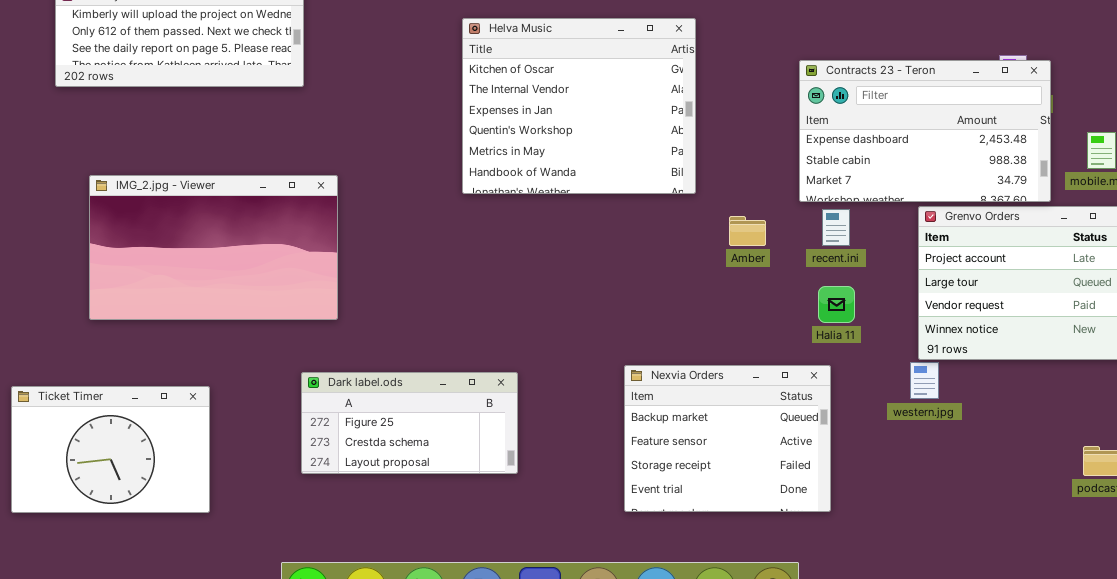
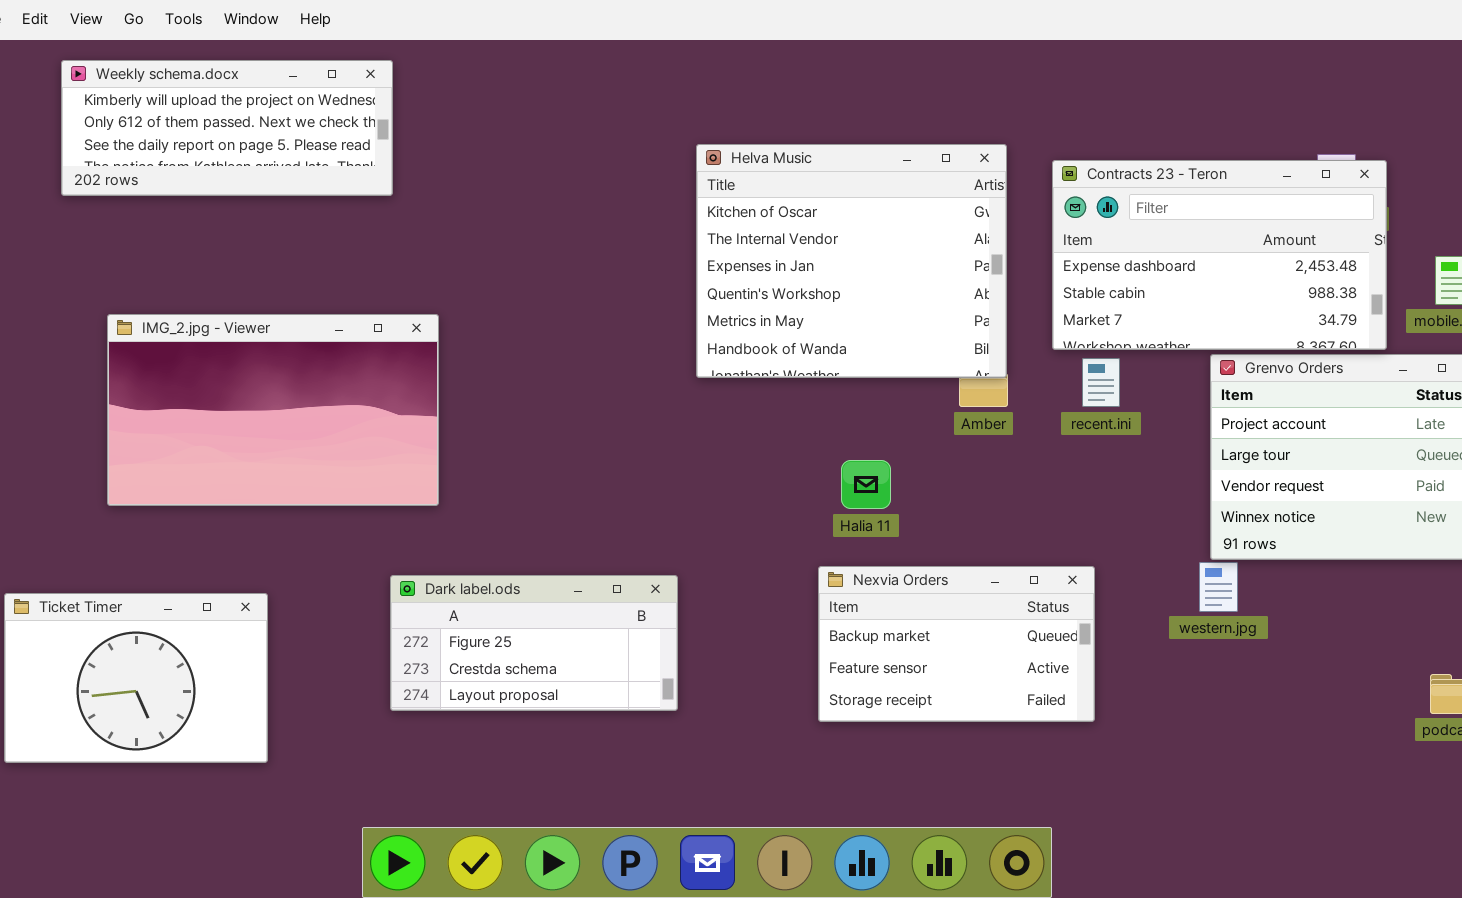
Helva Music: [462,18,696,194] -> [696,144,1007,378], moved
Halia 11: [818,286,855,323] -> [841,460,891,509], moved
Nexvia Orders: [624,365,831,512] -> [818,566,1095,722], resized

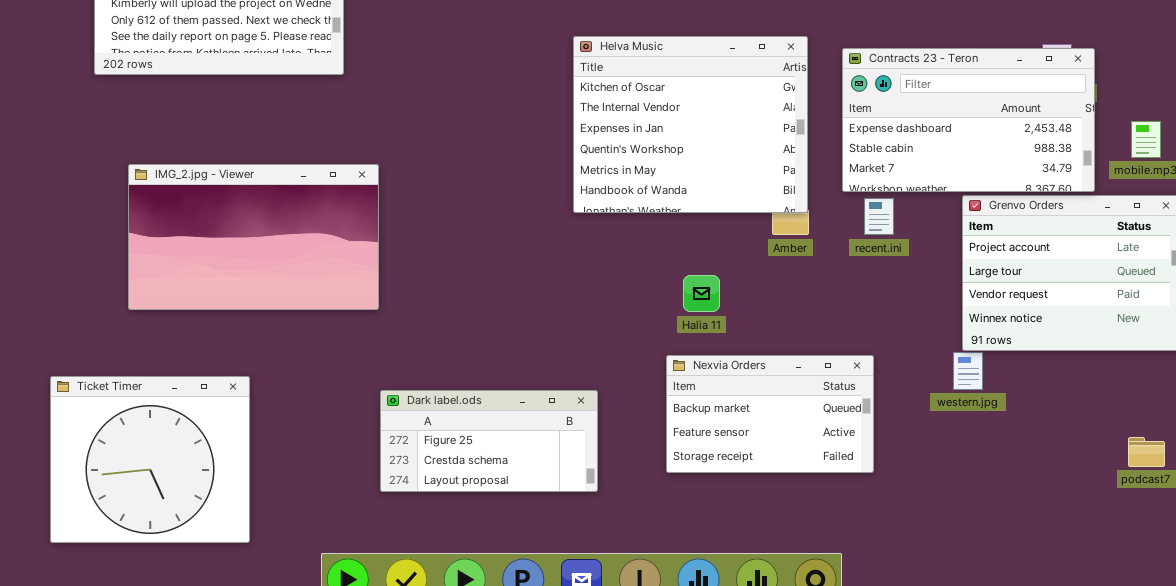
Dark label.ods: [390,575,678,711] -> [380,390,598,492], moved
Ticket Timer: [4,593,268,763] -> [50,376,250,543], resized

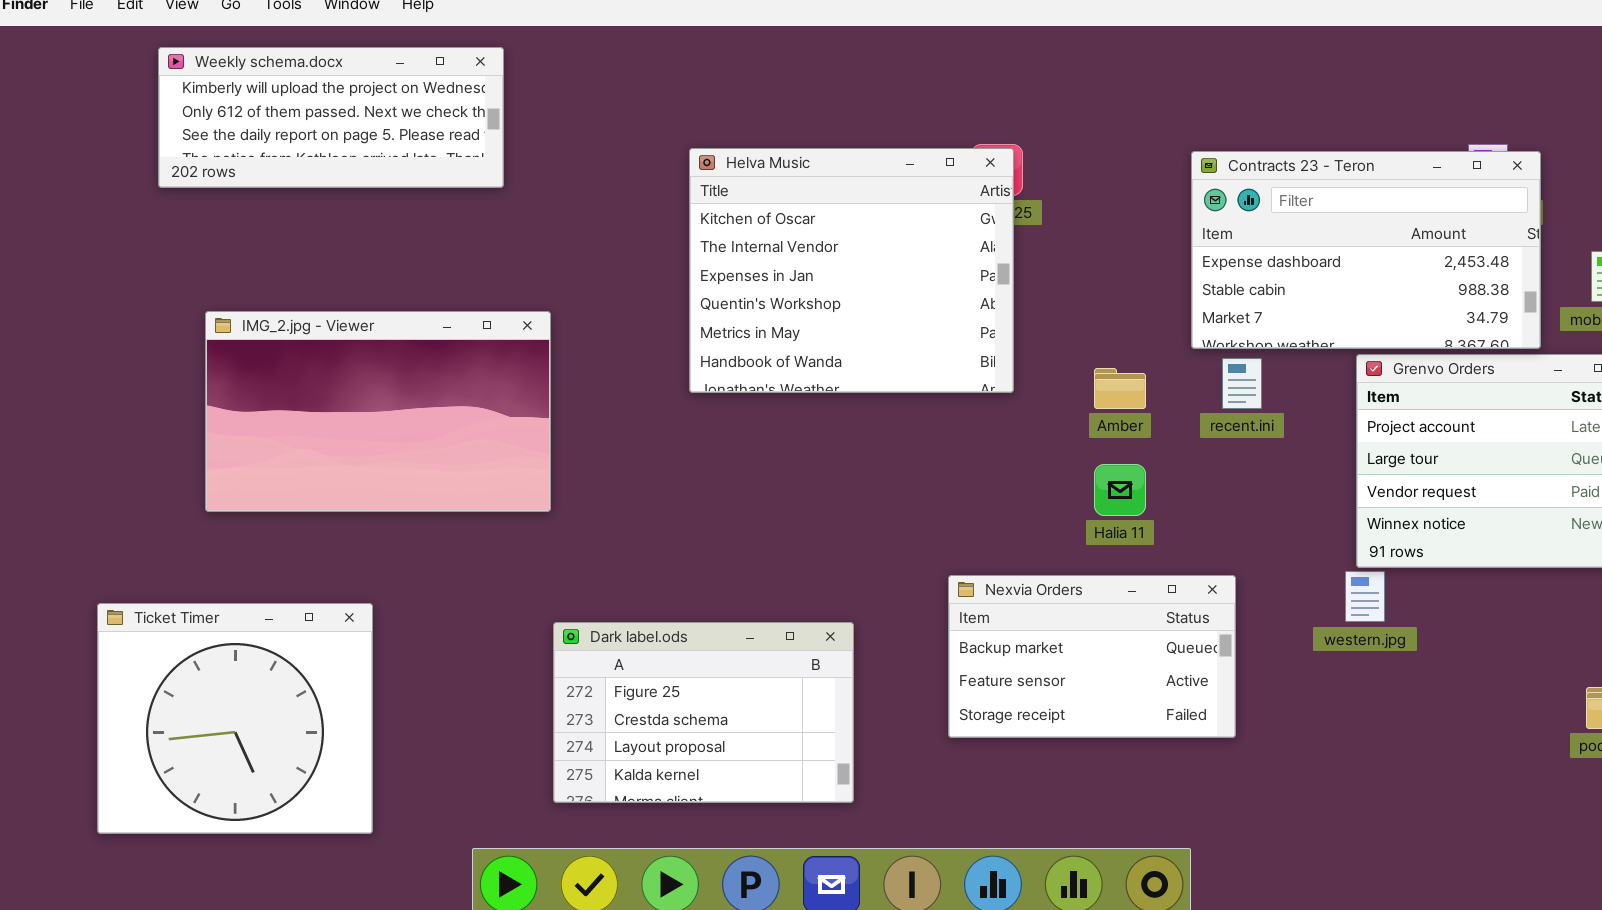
Helva Music: [573,36,808,213] -> [689,148,1014,393], moved
Halia 11: [683,275,720,312] -> [1094,464,1146,516], moved
Dark label.ods: [380,390,598,492] -> [553,622,854,803], resized

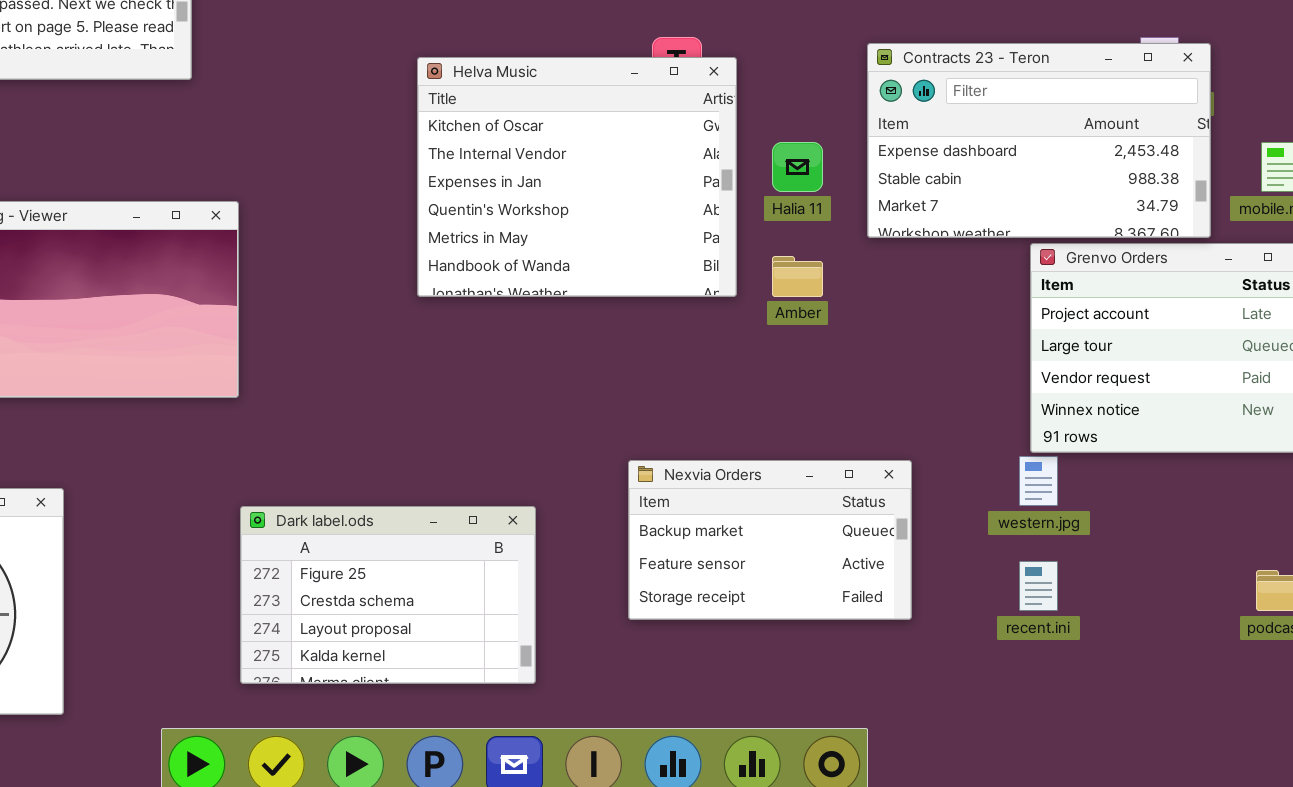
Helva Music: [689,148,1014,393] -> [417,57,737,297], moved
recent.ini: [1222,358,1262,409] -> [1019,561,1058,611], moved
Halia 11: [1094,464,1146,516] -> [772,142,823,192], moved

